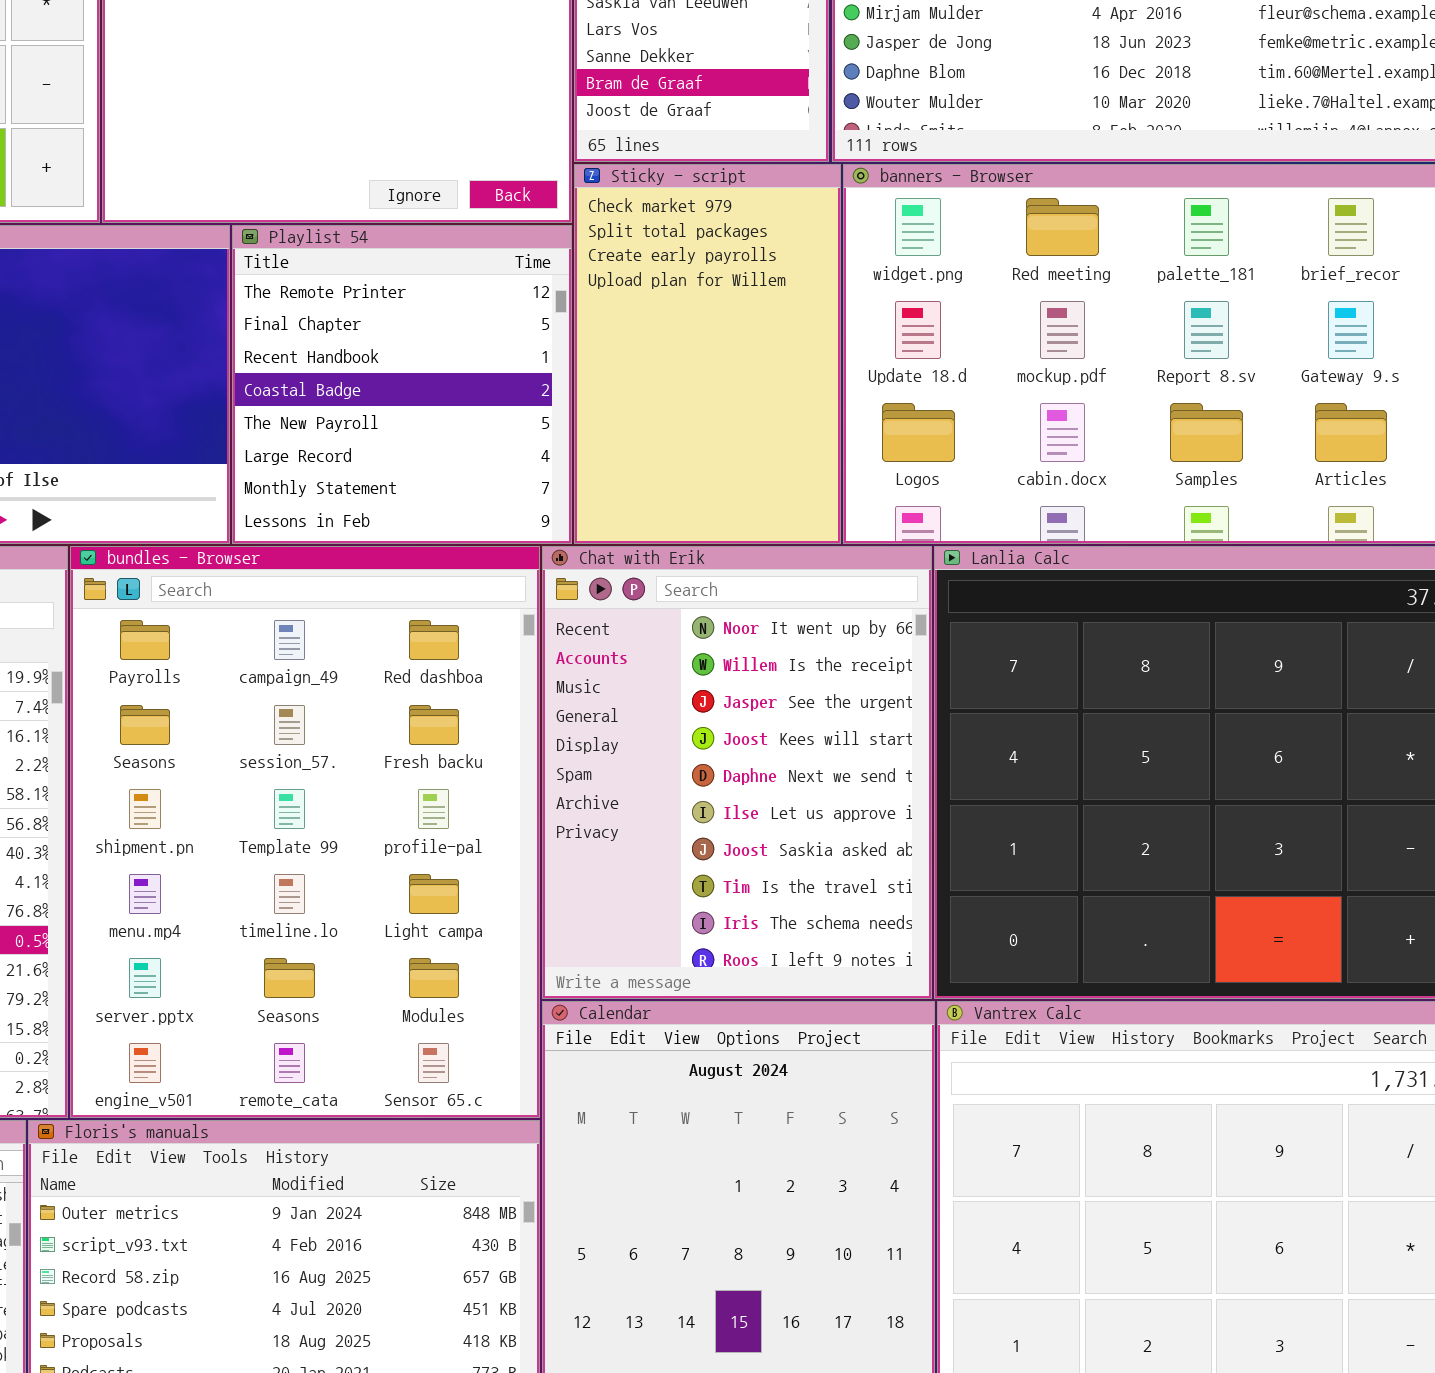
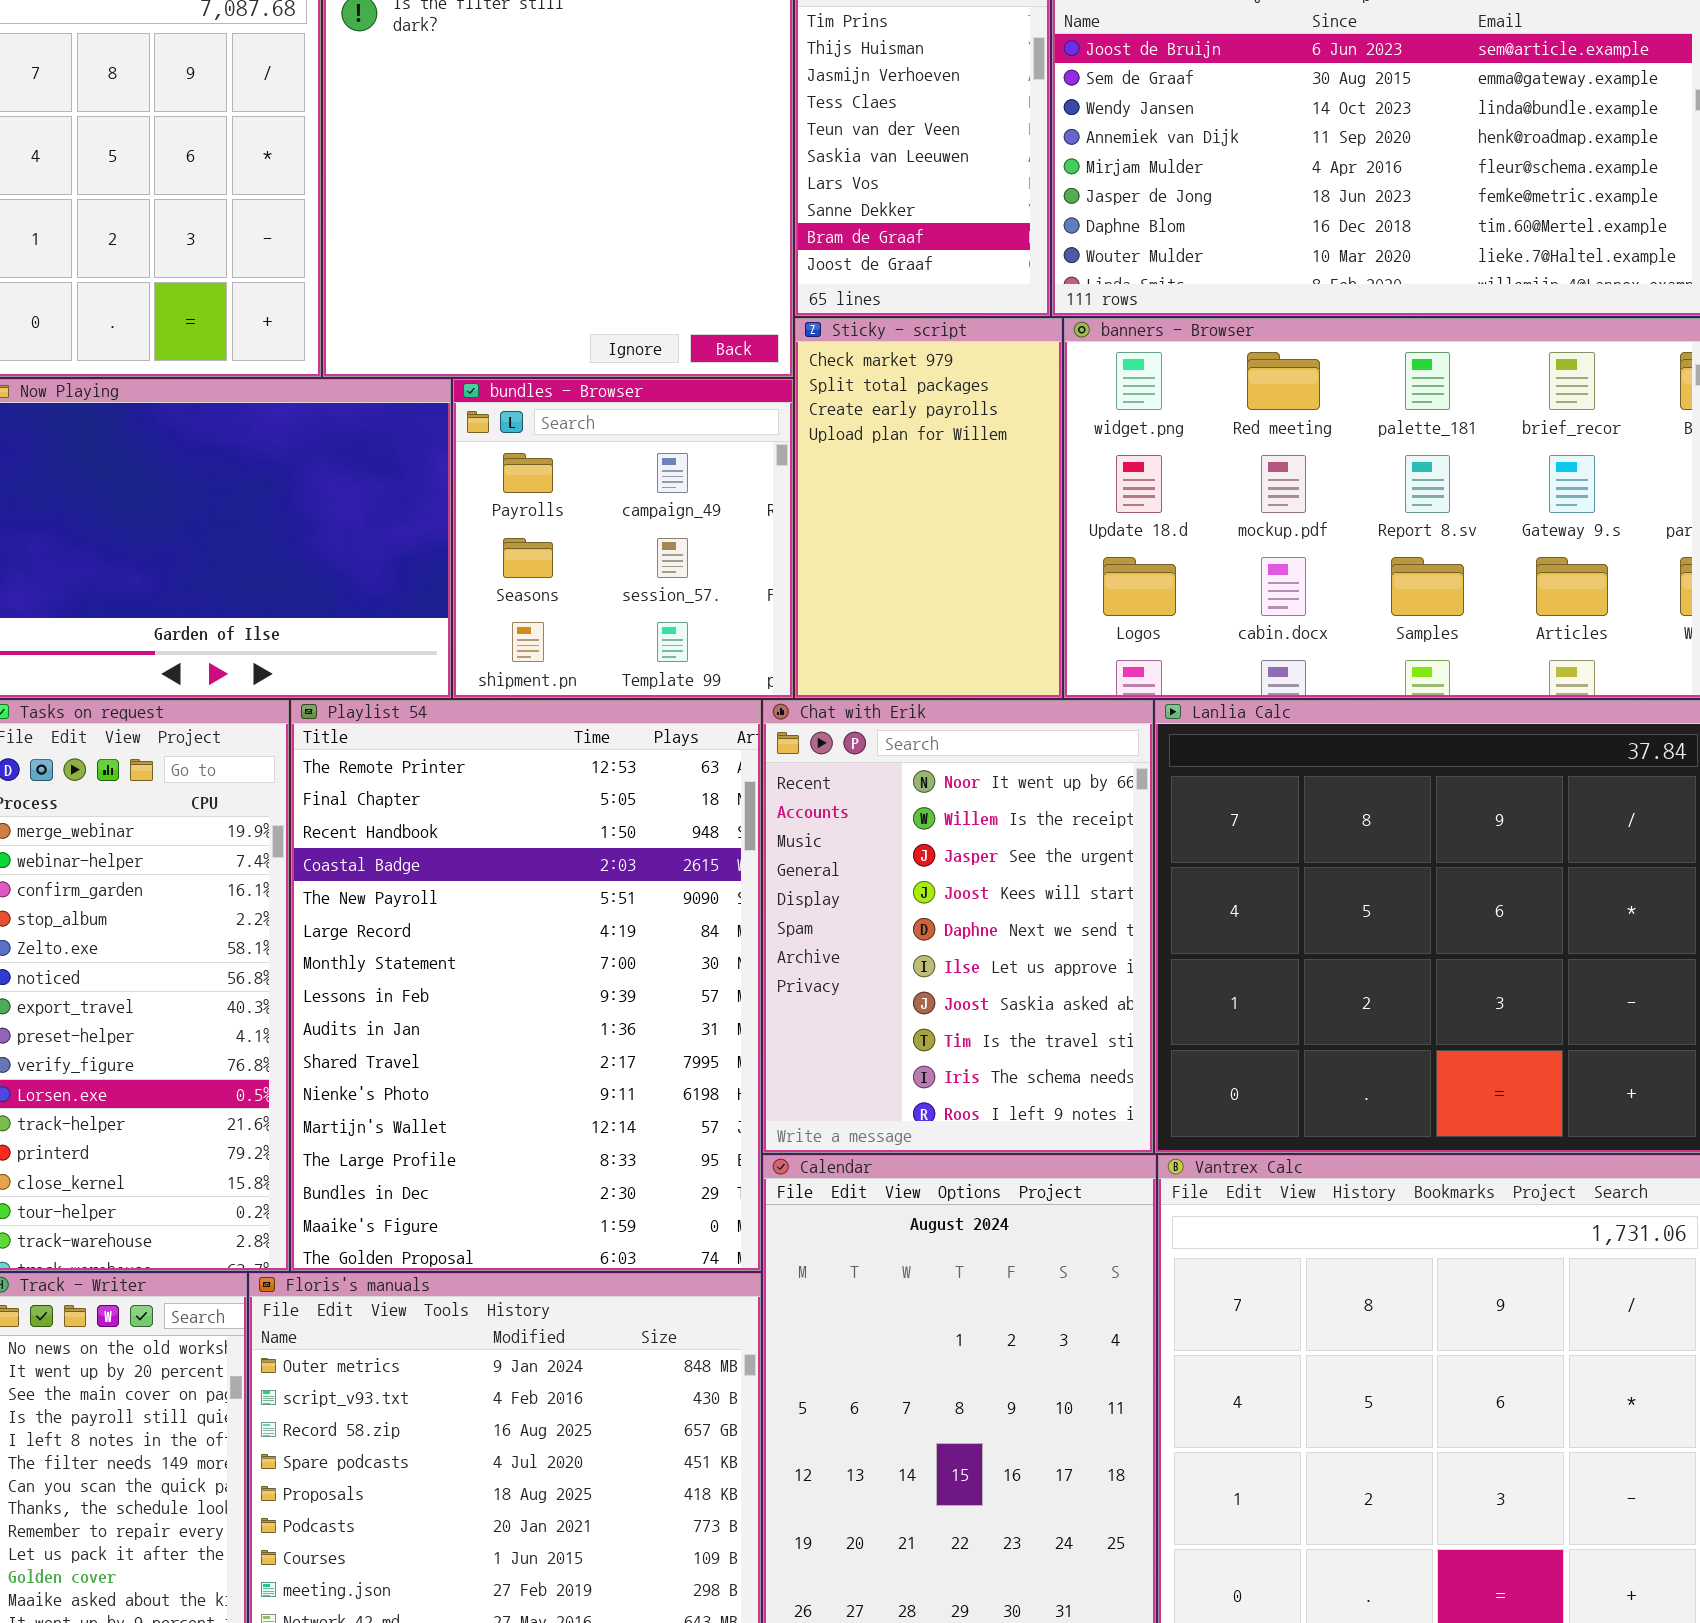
Playlist 54: [232,225,572,544] -> [291,700,761,1271], moved, resized
bundles - Browser: [70,546,540,1118] -> [453,379,793,698], moved, resized

